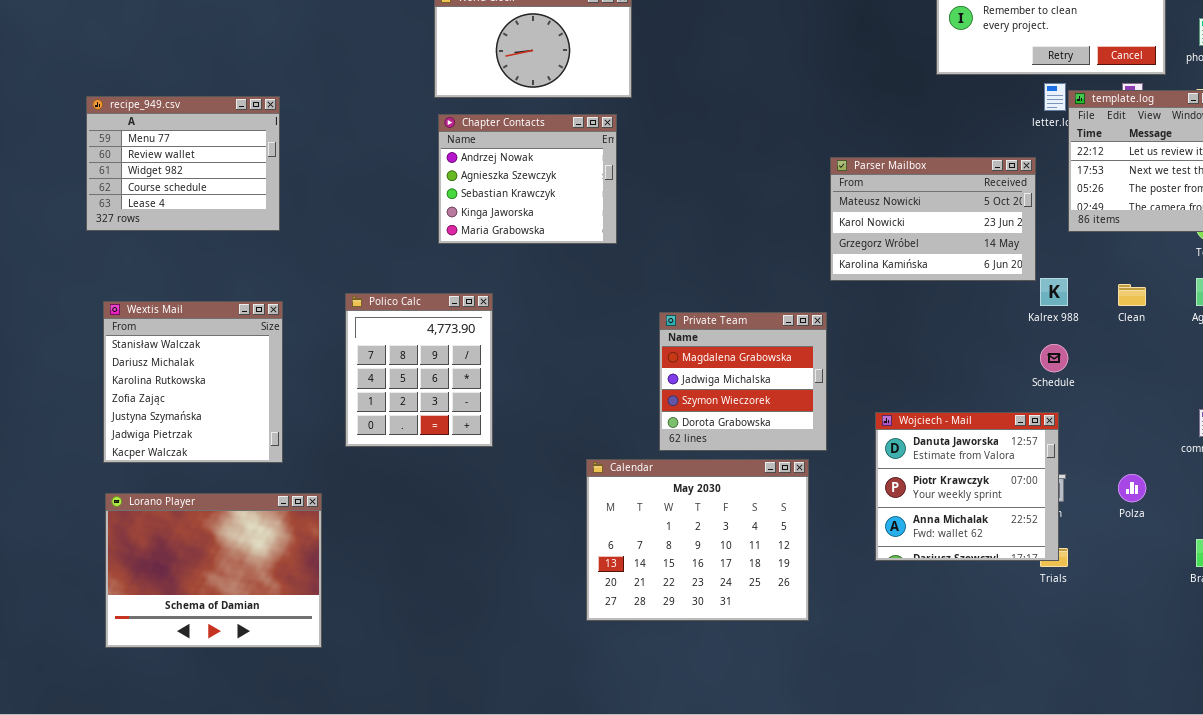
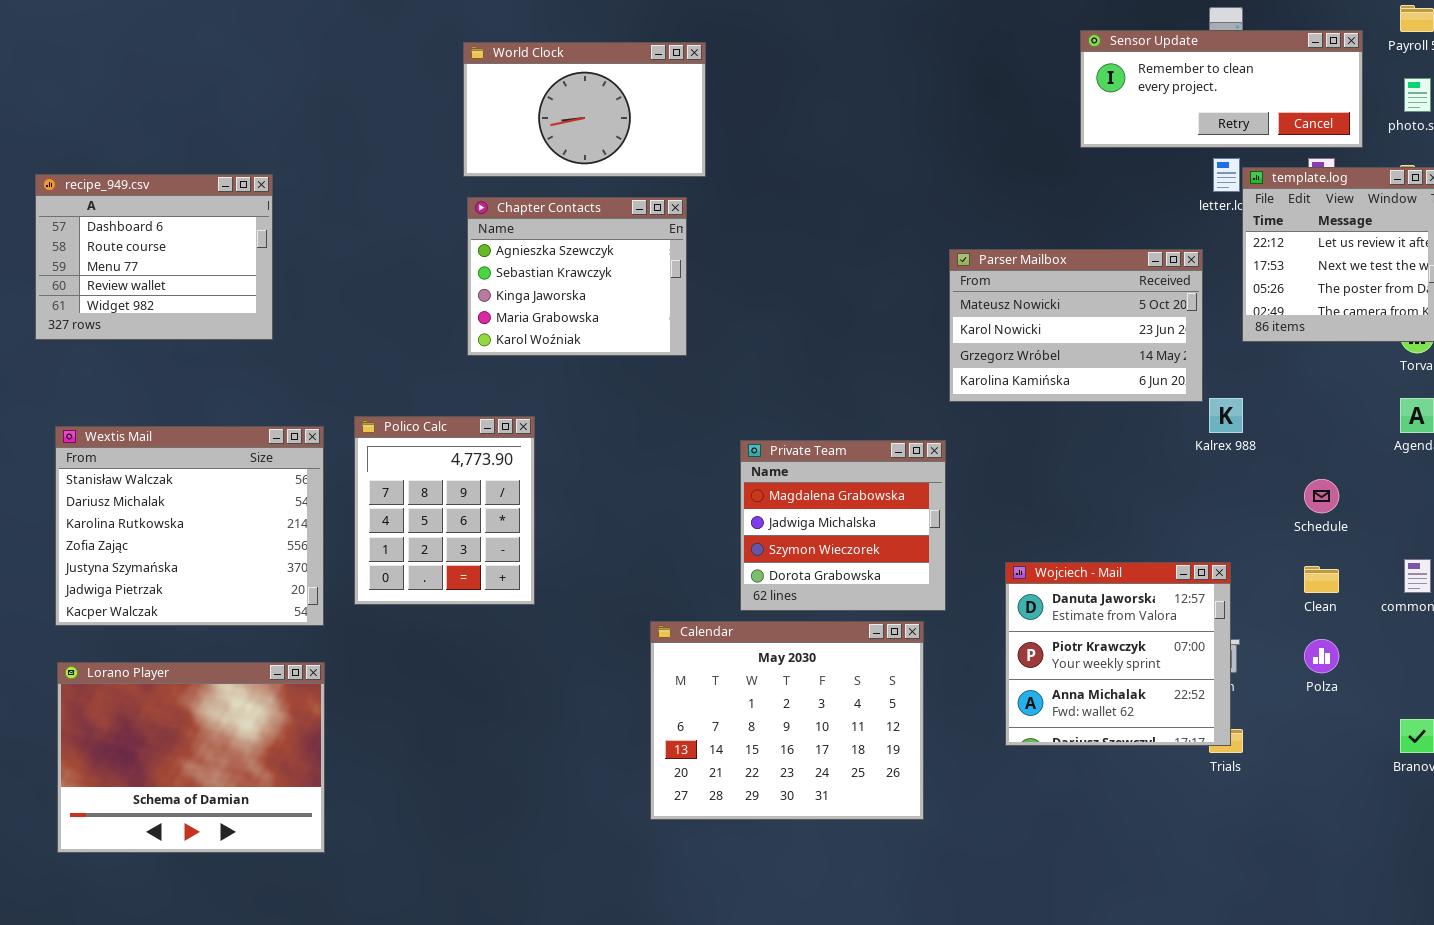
recipe_949.csv: [86,96,280,231] -> [35,174,273,340], scrolled up 2 rows
Chapter Contacts: [438,114,617,244] -> [467,197,687,356], scrolled down 1 row
Clean: [1118,284,1146,306] -> [1304,566,1339,593], moved
Wextis Mail: [103,301,283,463] -> [55,426,324,626], resized
Schedule: [1040,344,1068,372] -> [1304,479,1339,513], moved

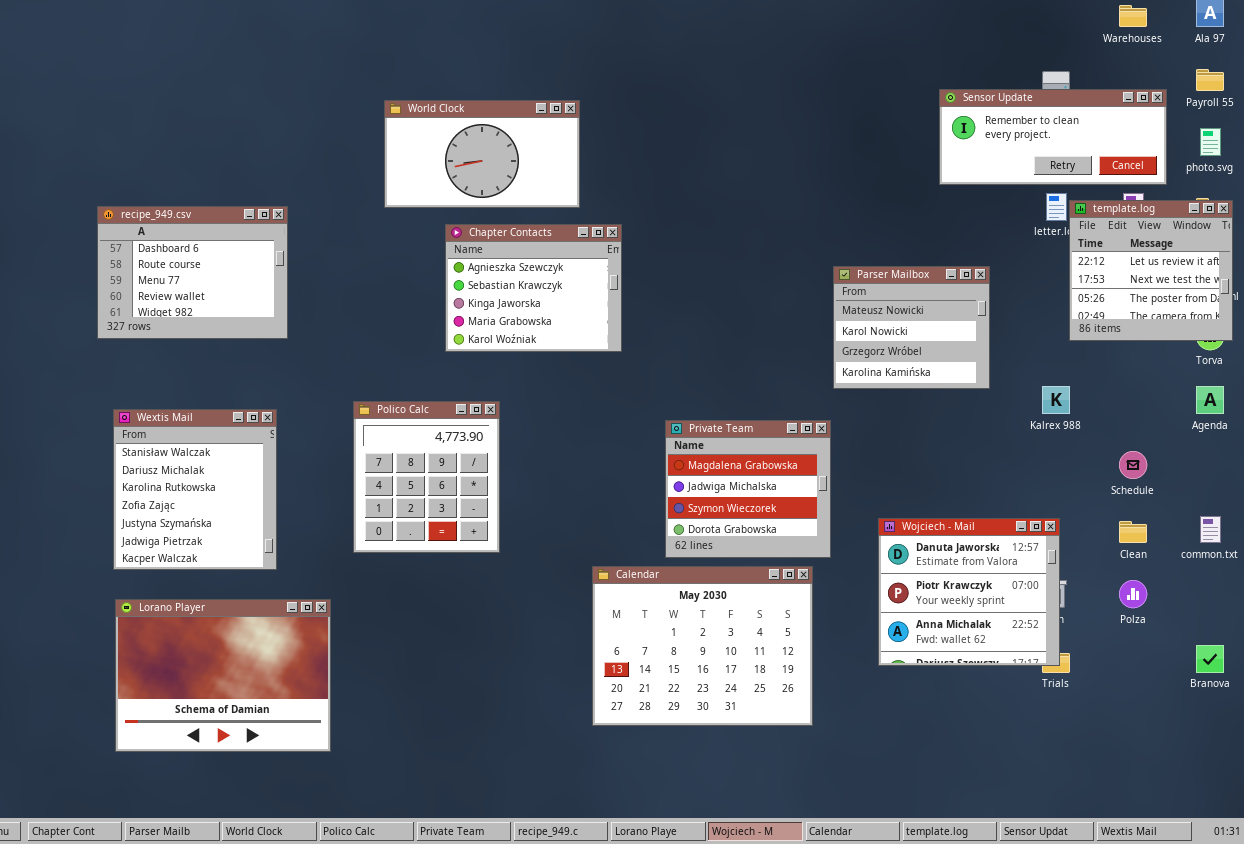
World Clock: [463,42,706,177] -> [384,100,580,208], moved
Parser Mailbox: [949,249,1203,402] -> [833,266,990,389], resized
Wextis Mail: [55,426,324,626] -> [113,409,277,570], resized

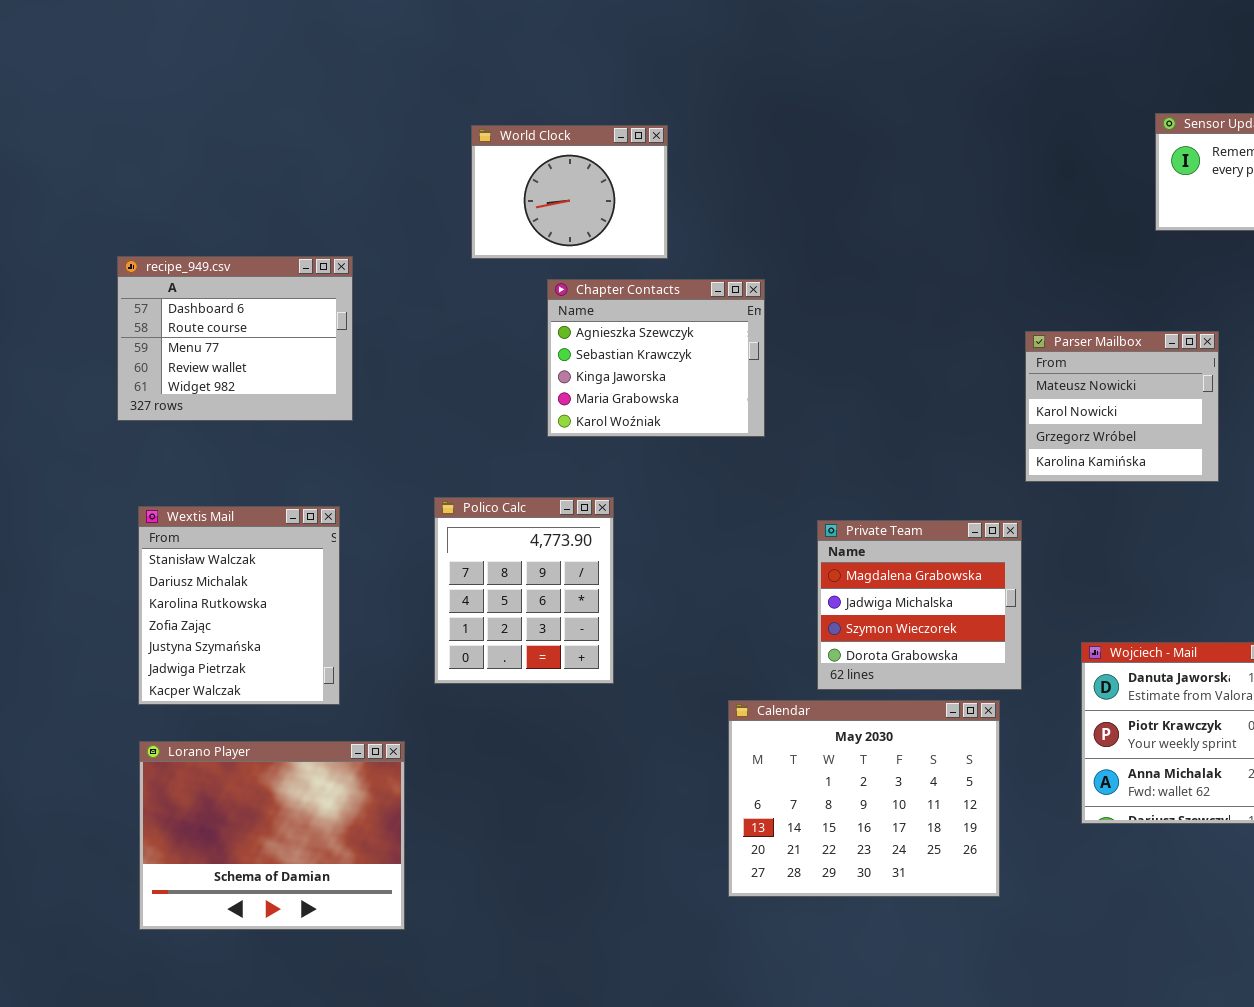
World Clock: [384,100,580,208] -> [471,125,668,259], resized

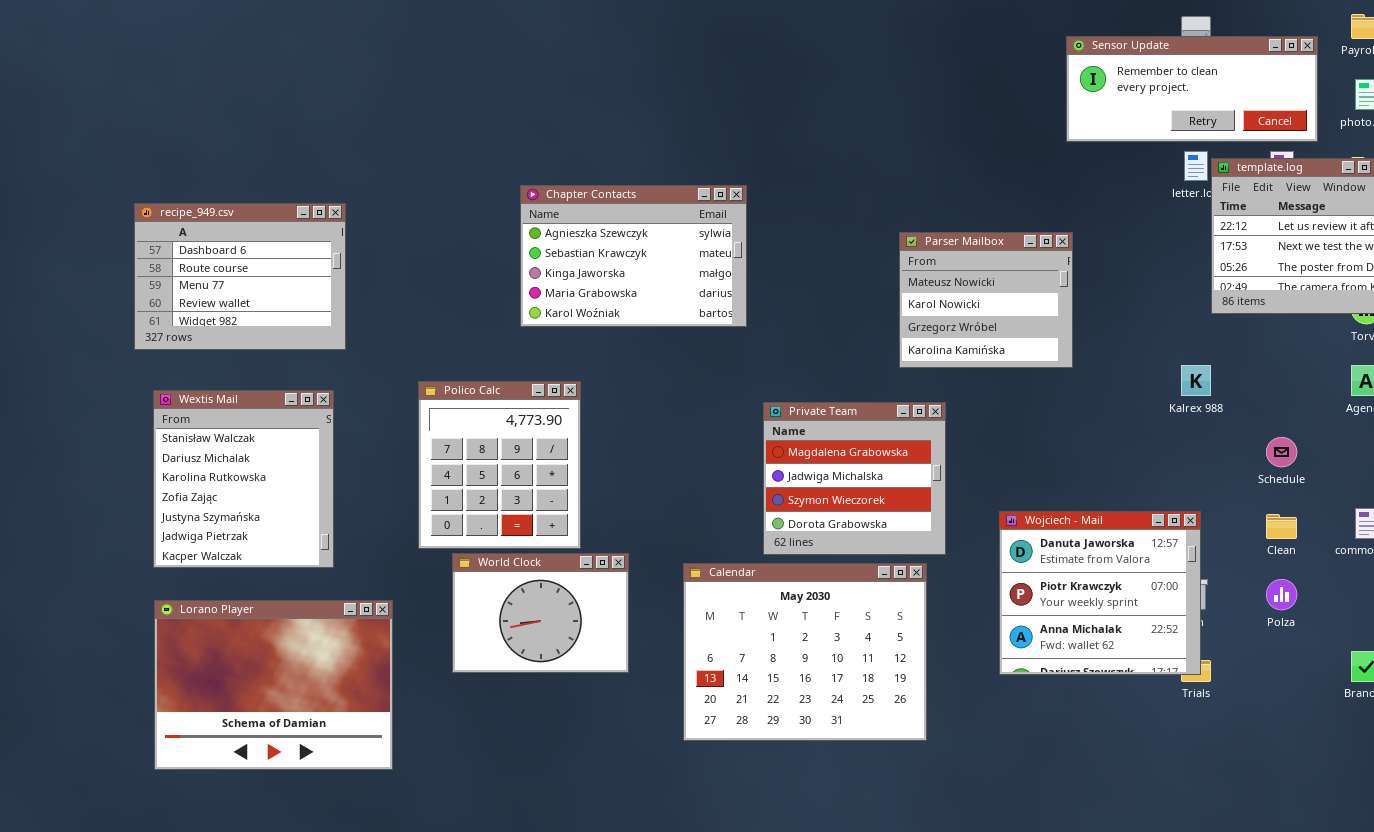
World Clock: [471,125,668,259] -> [452,553,629,673], moved
recipe_949.csv: [117,256,353,421] -> [134,203,346,350], moved
Chapter Contacts: [547,279,765,437] -> [520,185,747,327], resized
Parser Mailbox: [1025,331,1219,482] -> [899,232,1073,368], moved

